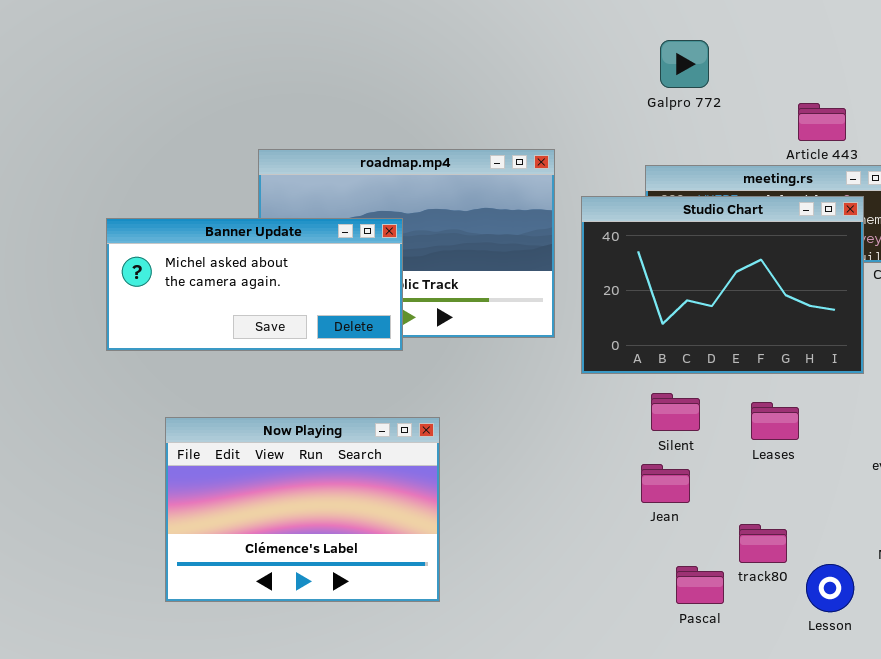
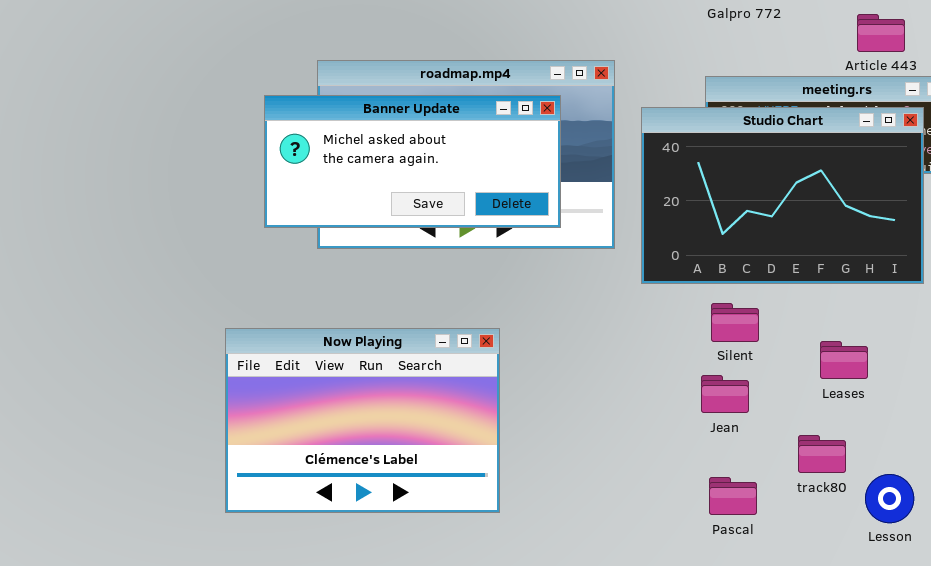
Banner Update: [106,218,403,351] -> [264,95,561,228], moved
Leases: [751,402,799,440] -> [820,341,868,379], moved
Pascal: [676,566,724,604] -> [709,477,757,515], moved

